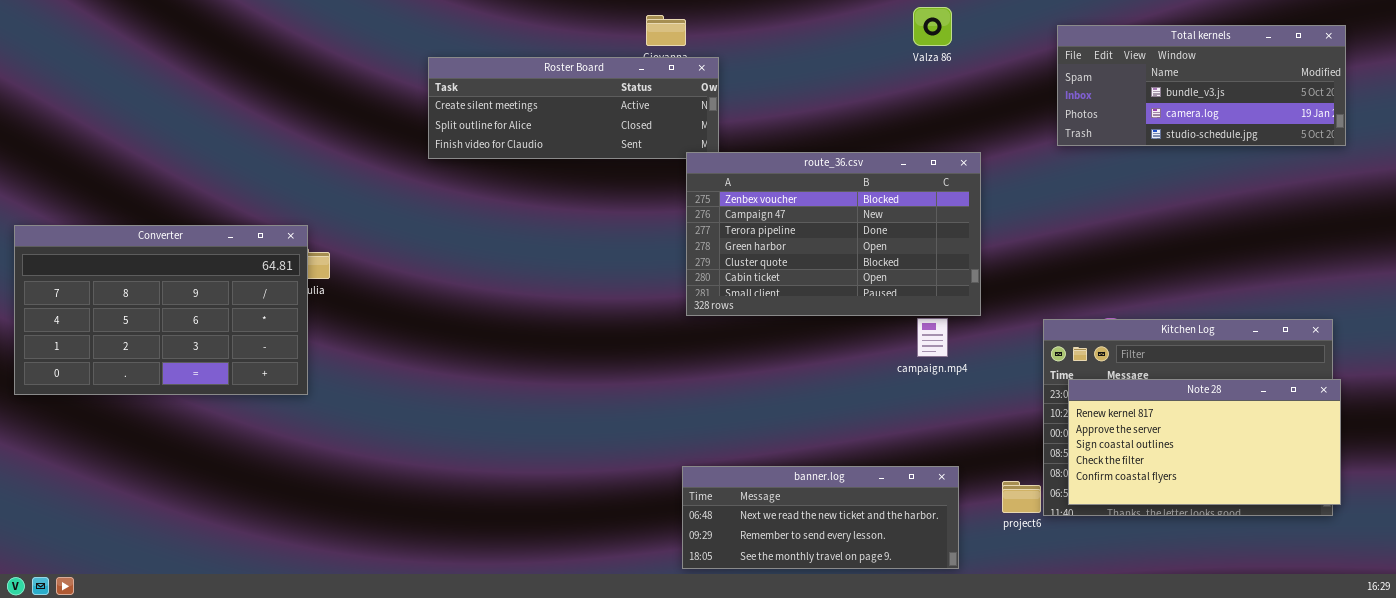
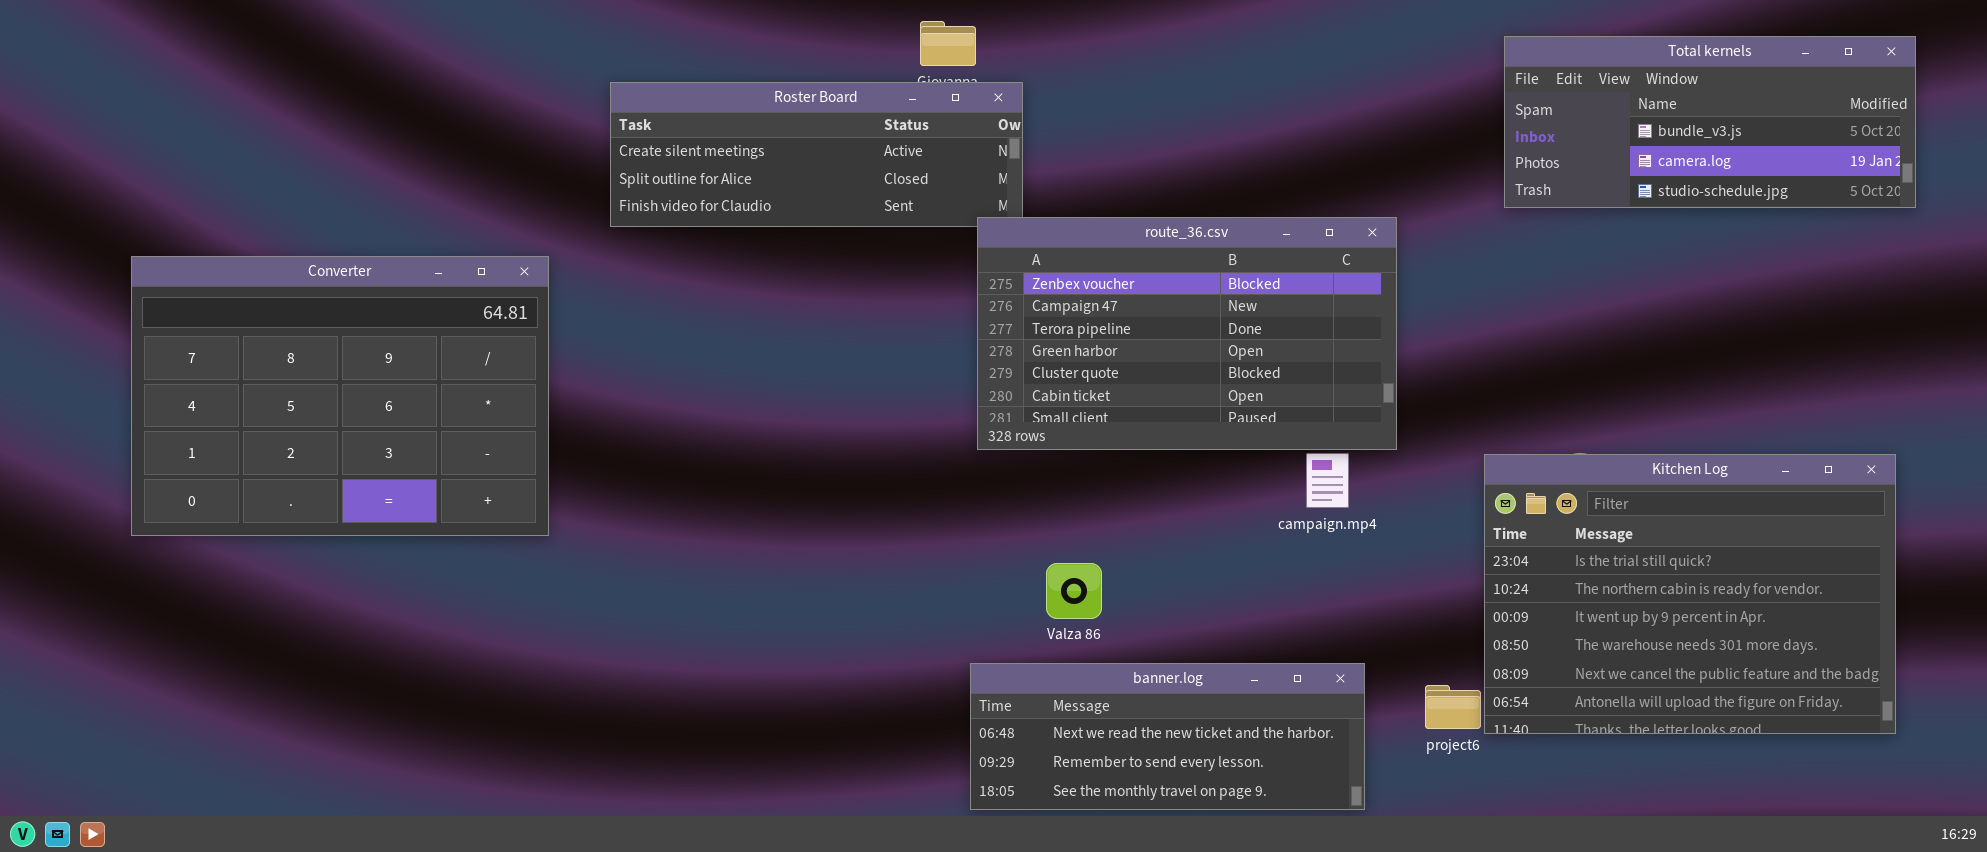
Valza 86: [913,7,952,46] -> [1046,563,1102,619], moved
Converter: [14,225,308,395] -> [131,256,549,536], moved, resized
Note 28: [1068,379,1341,505] -> none, closed

